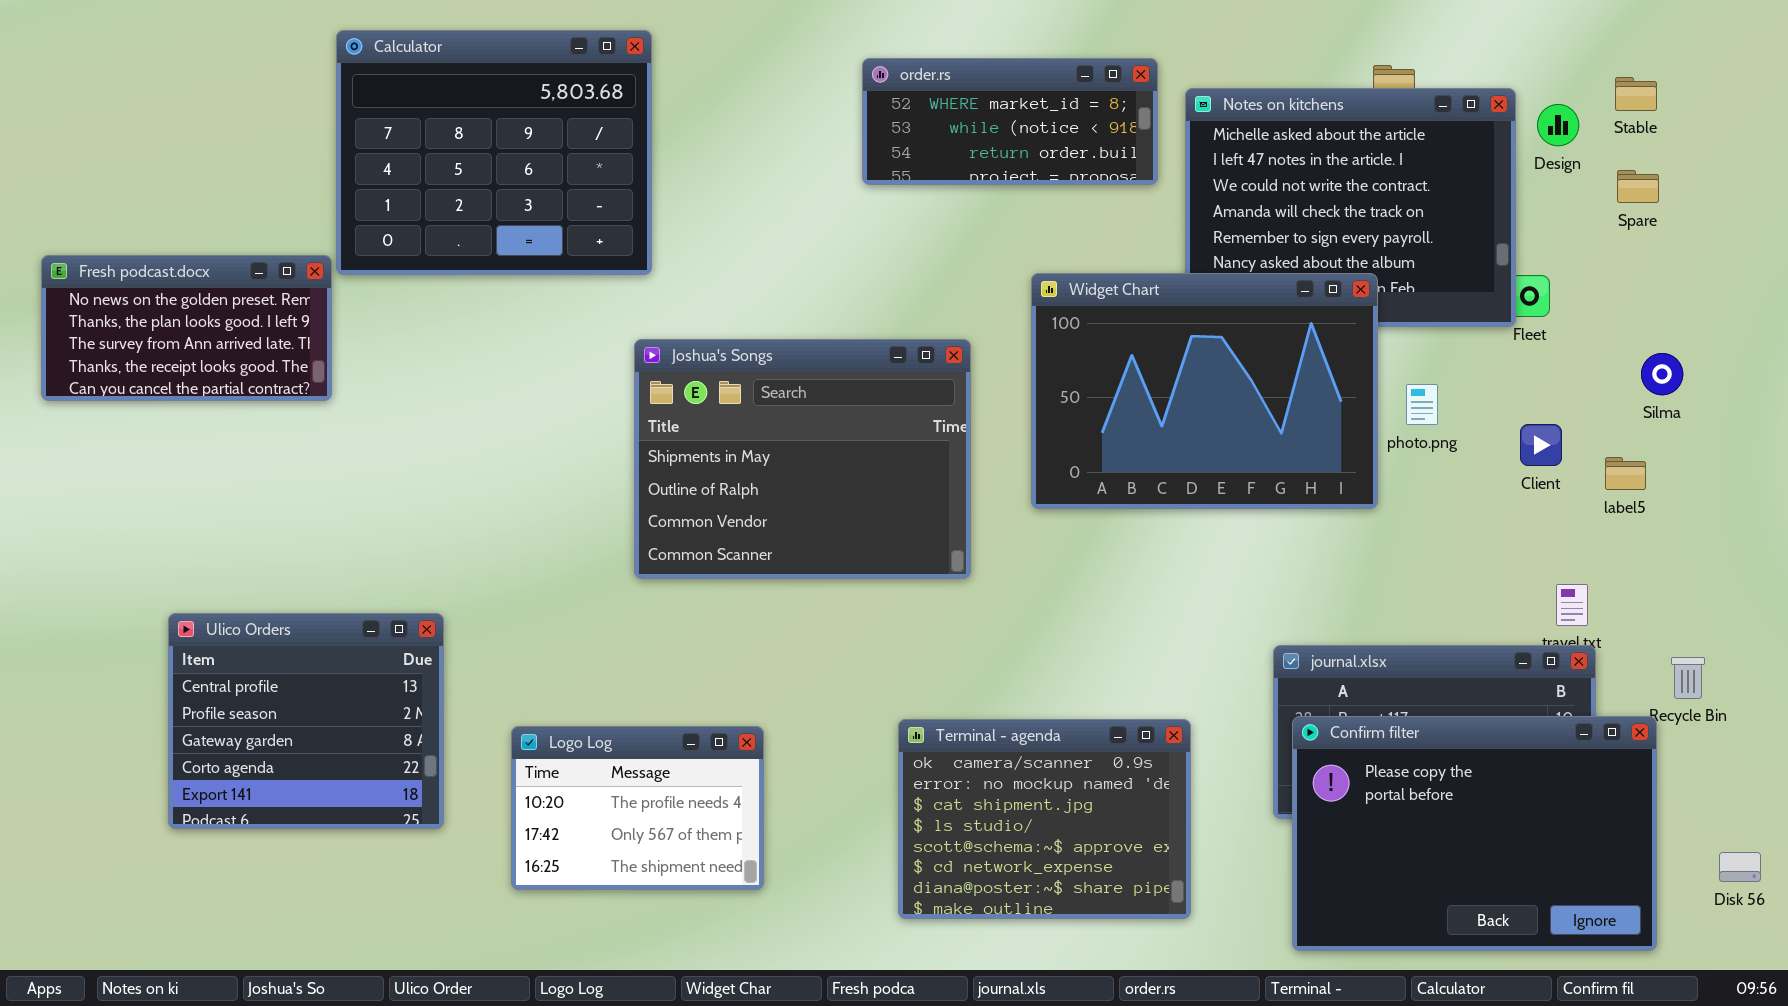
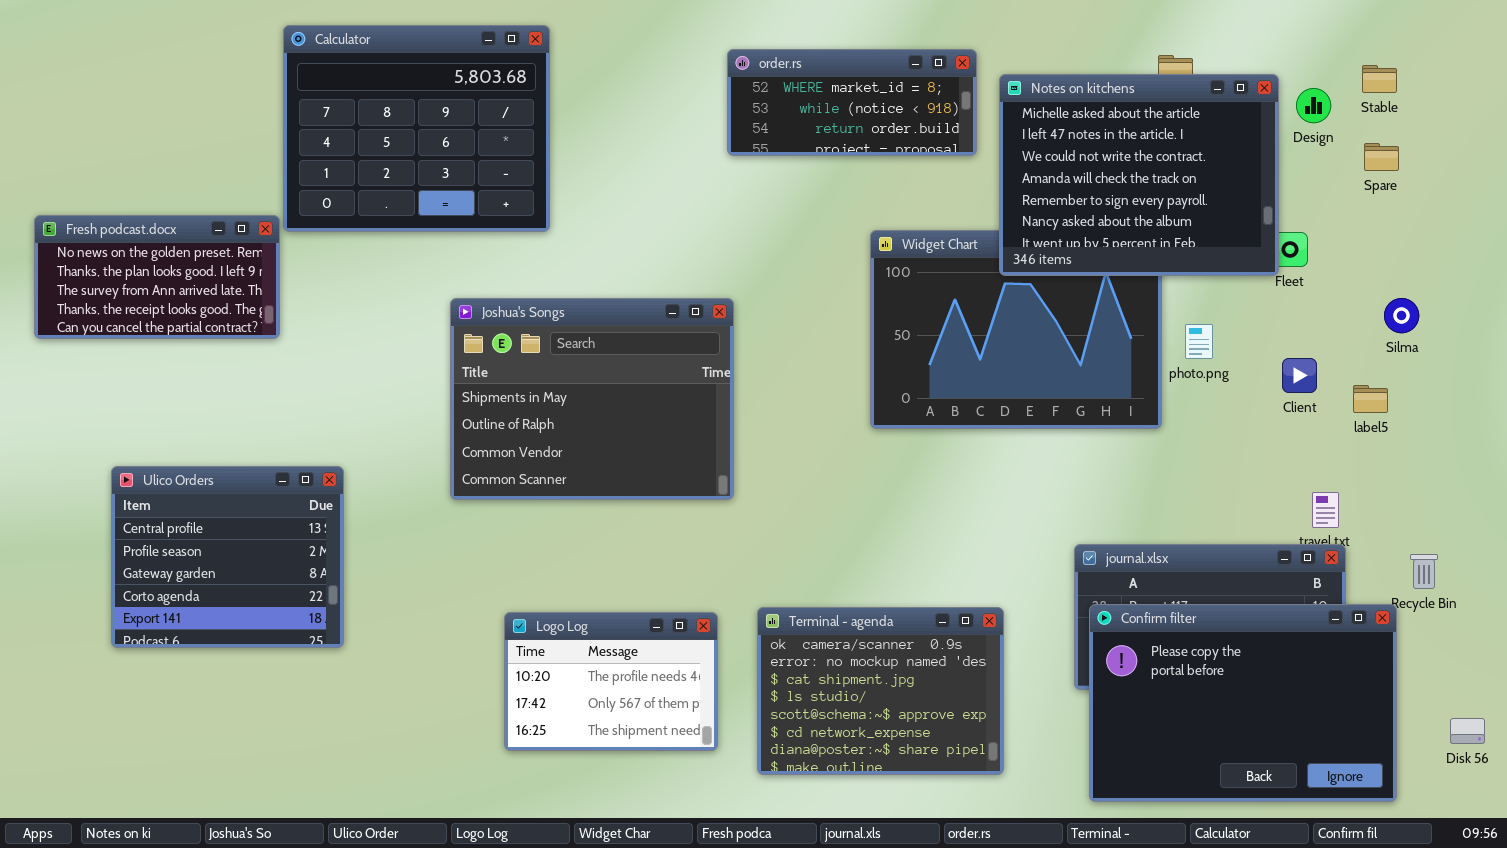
Notes on kitchens: [1185,88,1516,327] -> [999,74,1279,276], raised
Joshua's Songs: [634,339,971,579] -> [450,298,734,500], moved
Ulico Orders: [168,613,444,829] -> [111,466,344,648], moved
Logo Log: [511,726,764,890] -> [504,612,718,751], moved

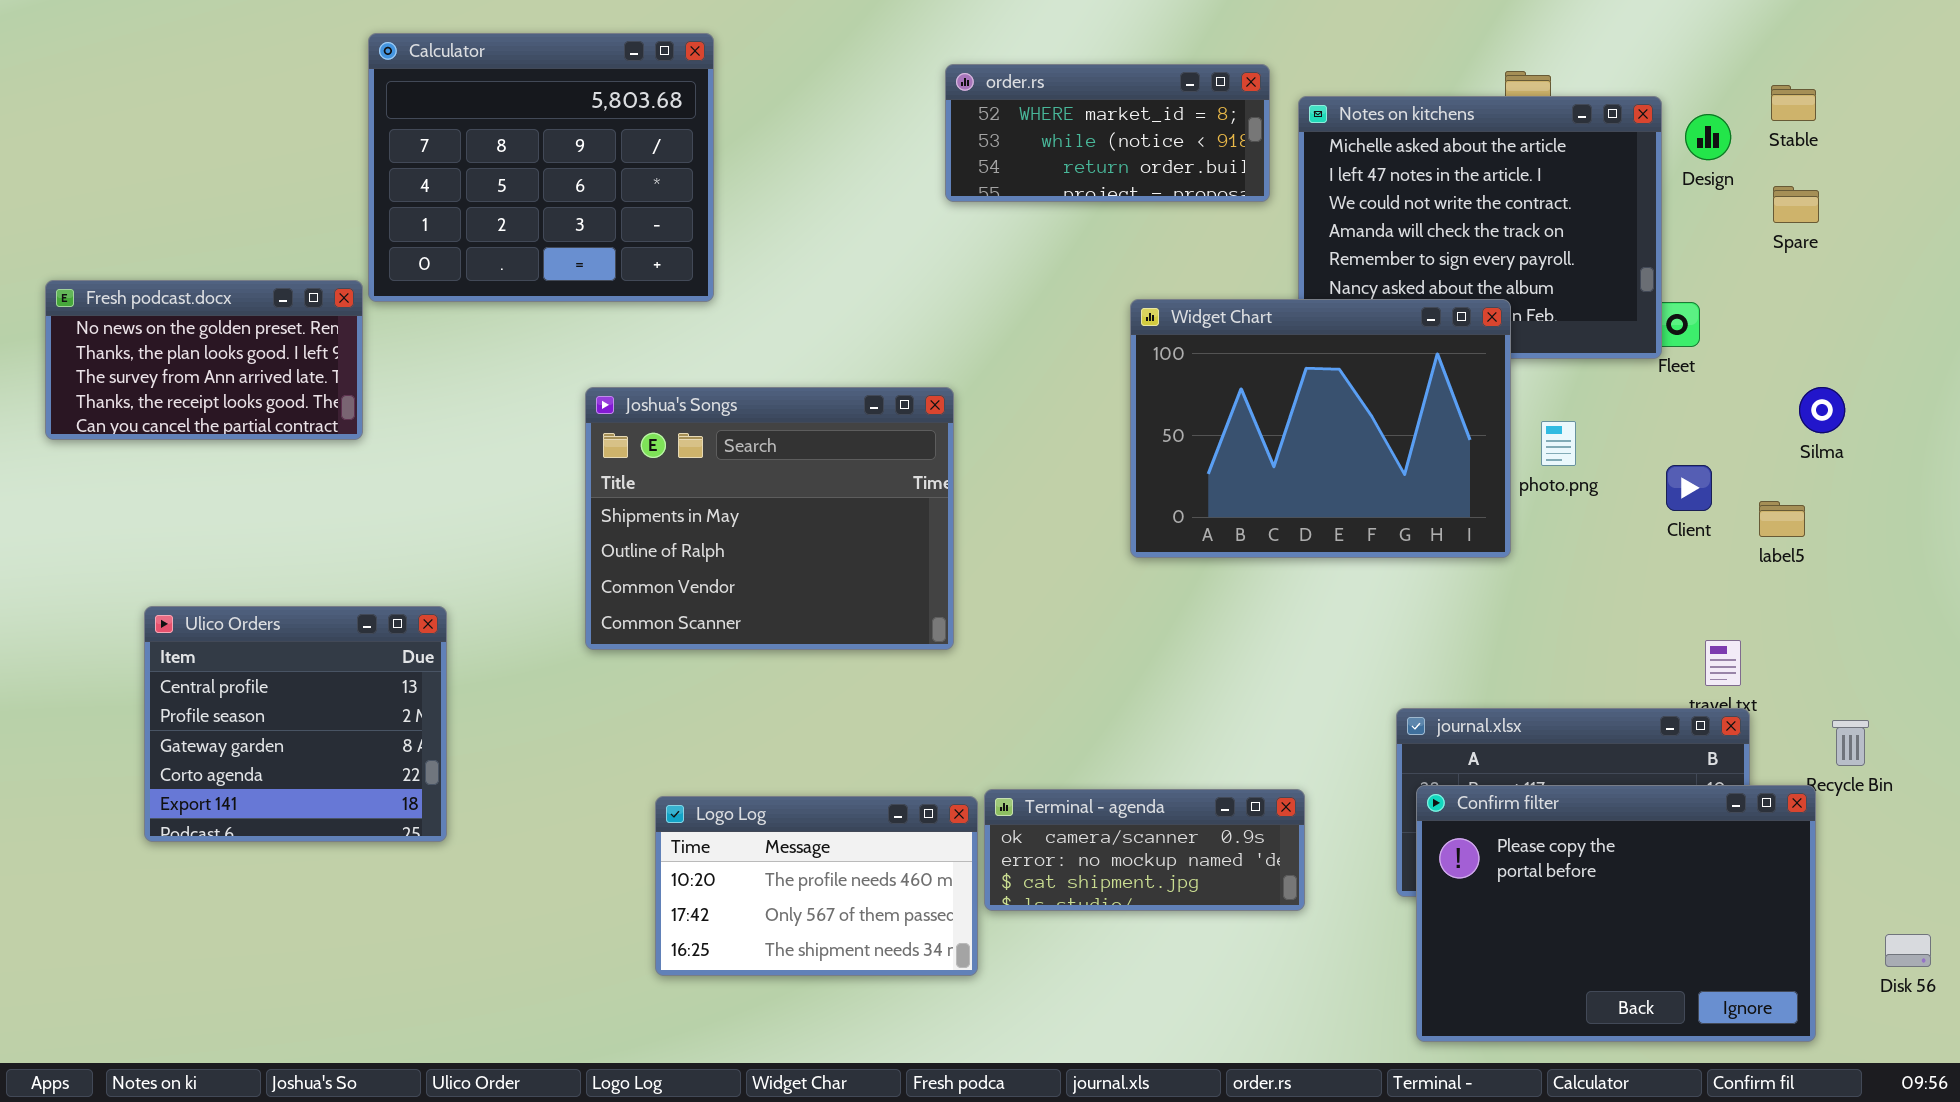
Widget Chart: [870,230,1162,429] -> [1130,299,1511,558], raised
Terminal - agenda: [757,607,1004,775] -> [984,789,1305,911], resized
Logo Log: [504,612,718,751] -> [655,796,978,976], resized

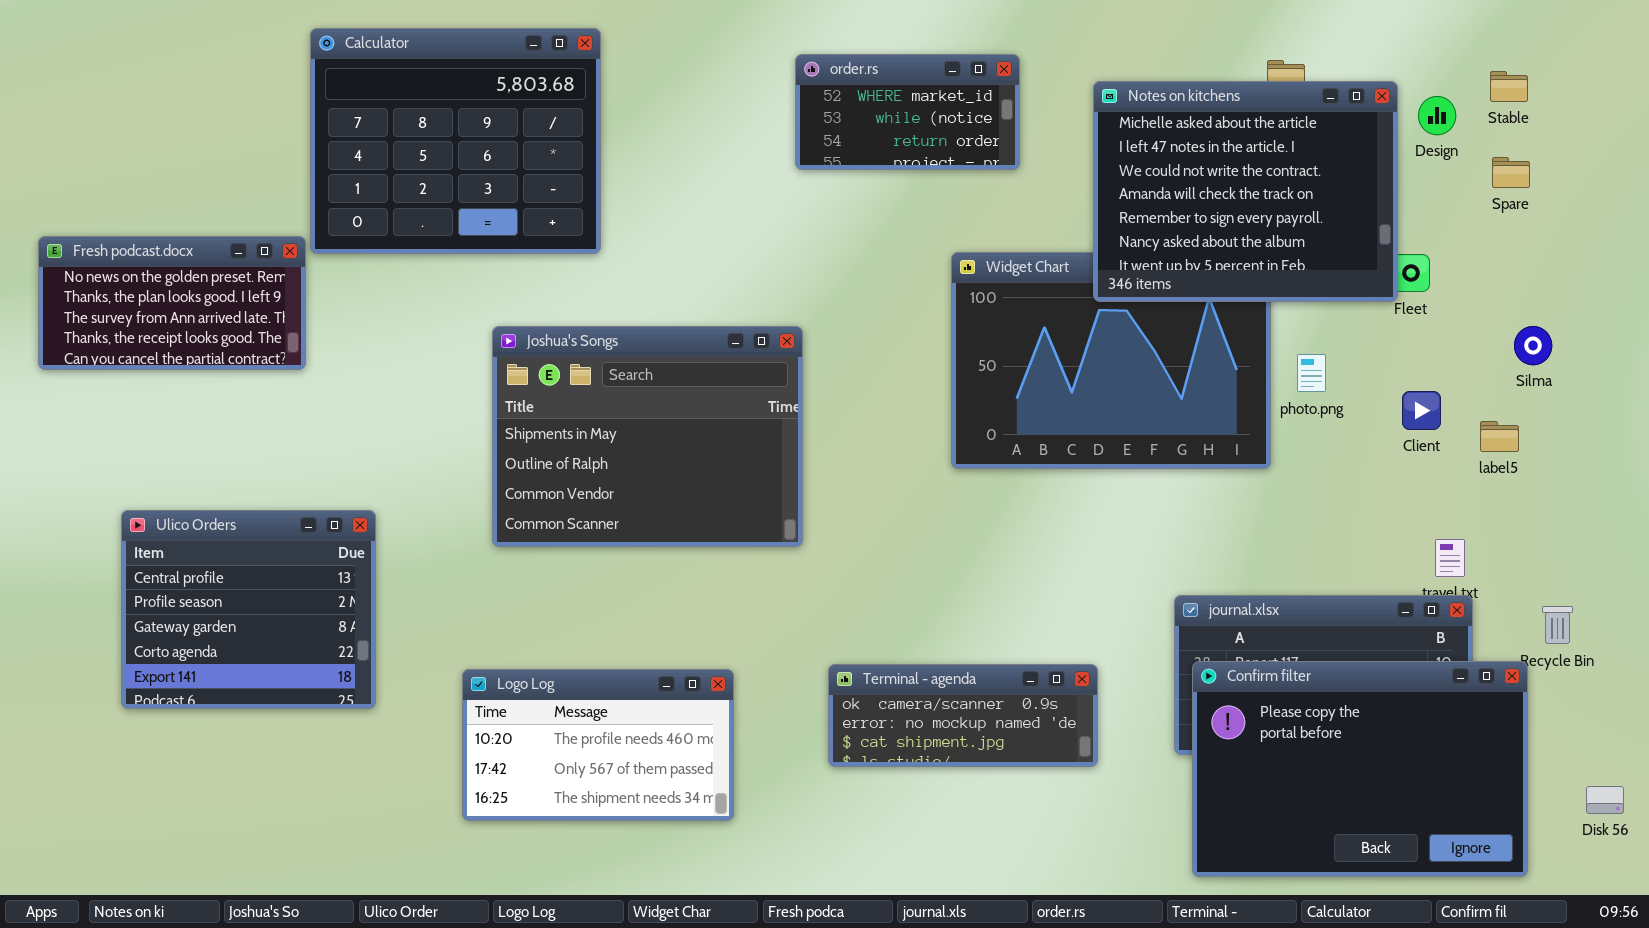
order.rs: [945,64,1270,202] -> [795,54,1020,170], resized
Notes on kitchens: [1298,96,1662,359] -> [1093,81,1398,302], raised
Logo Log: [655,796,978,976] -> [462,669,734,821], moved

